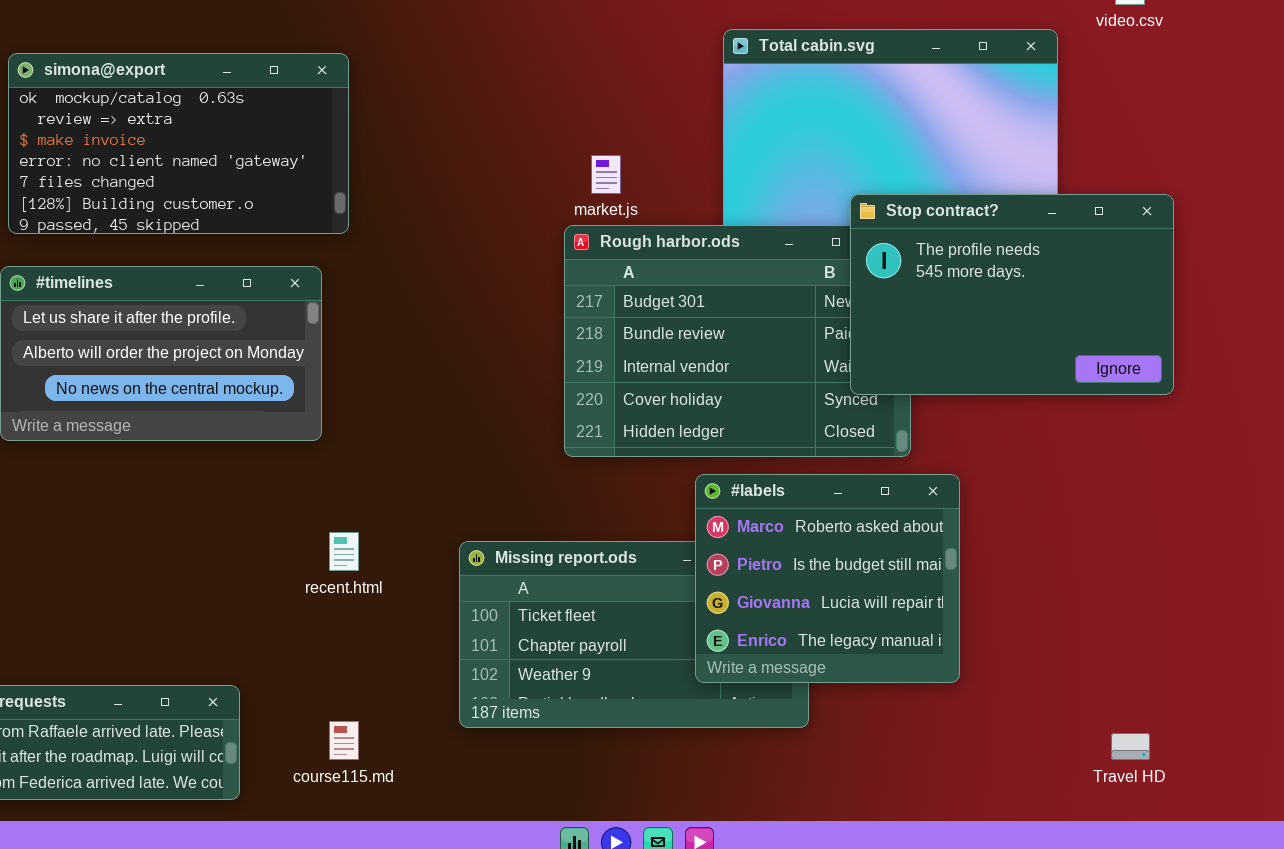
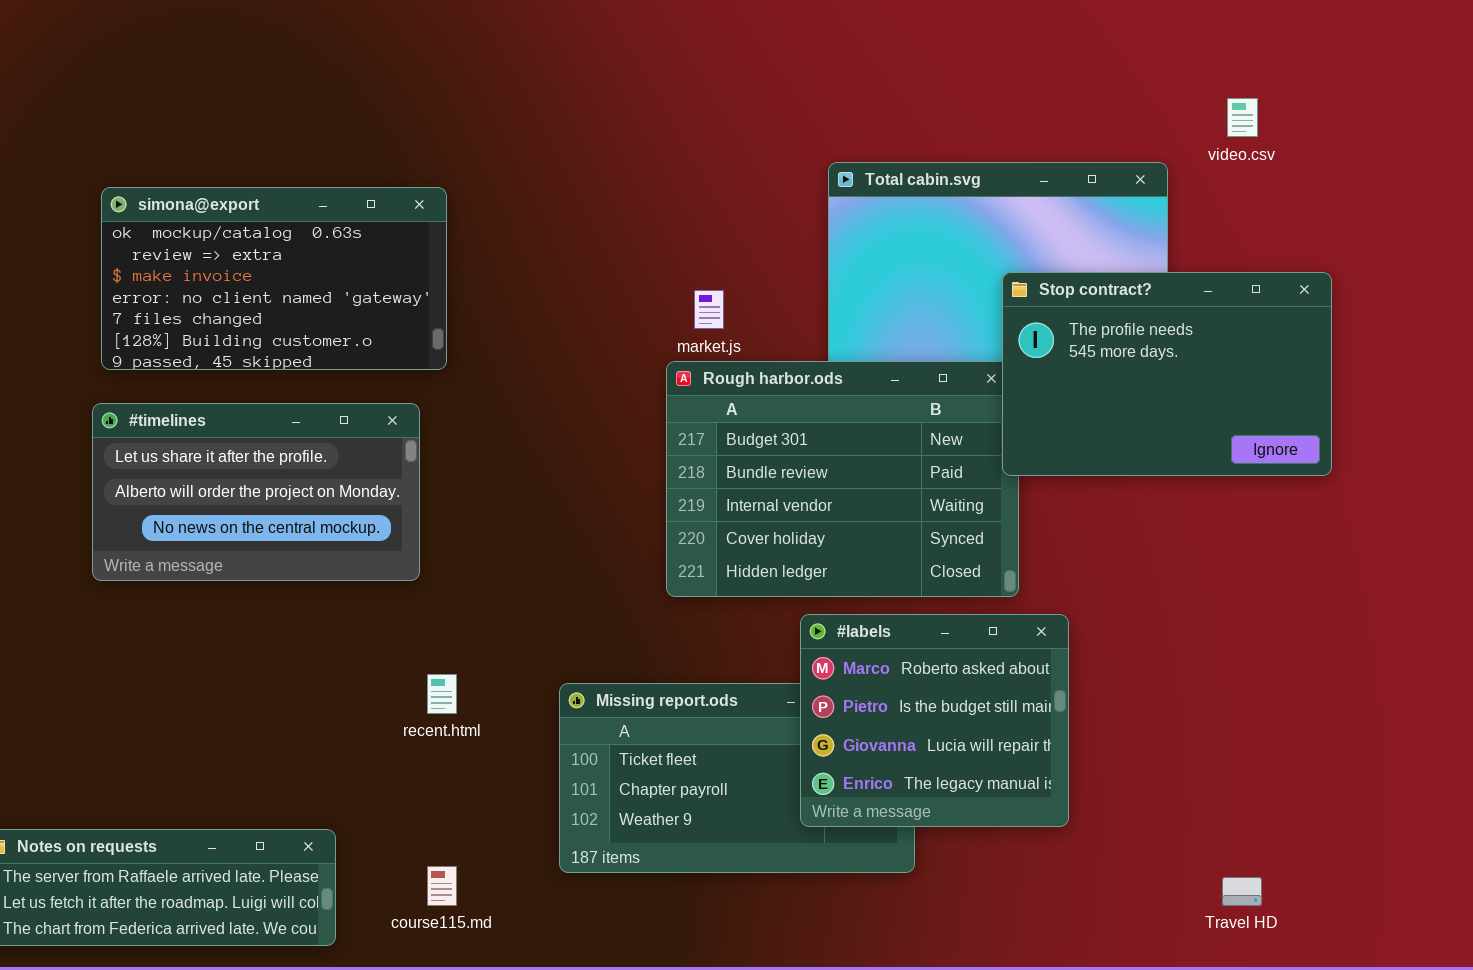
Stop contract?: [850,194,1174,395] -> [1002,272,1332,476], moved

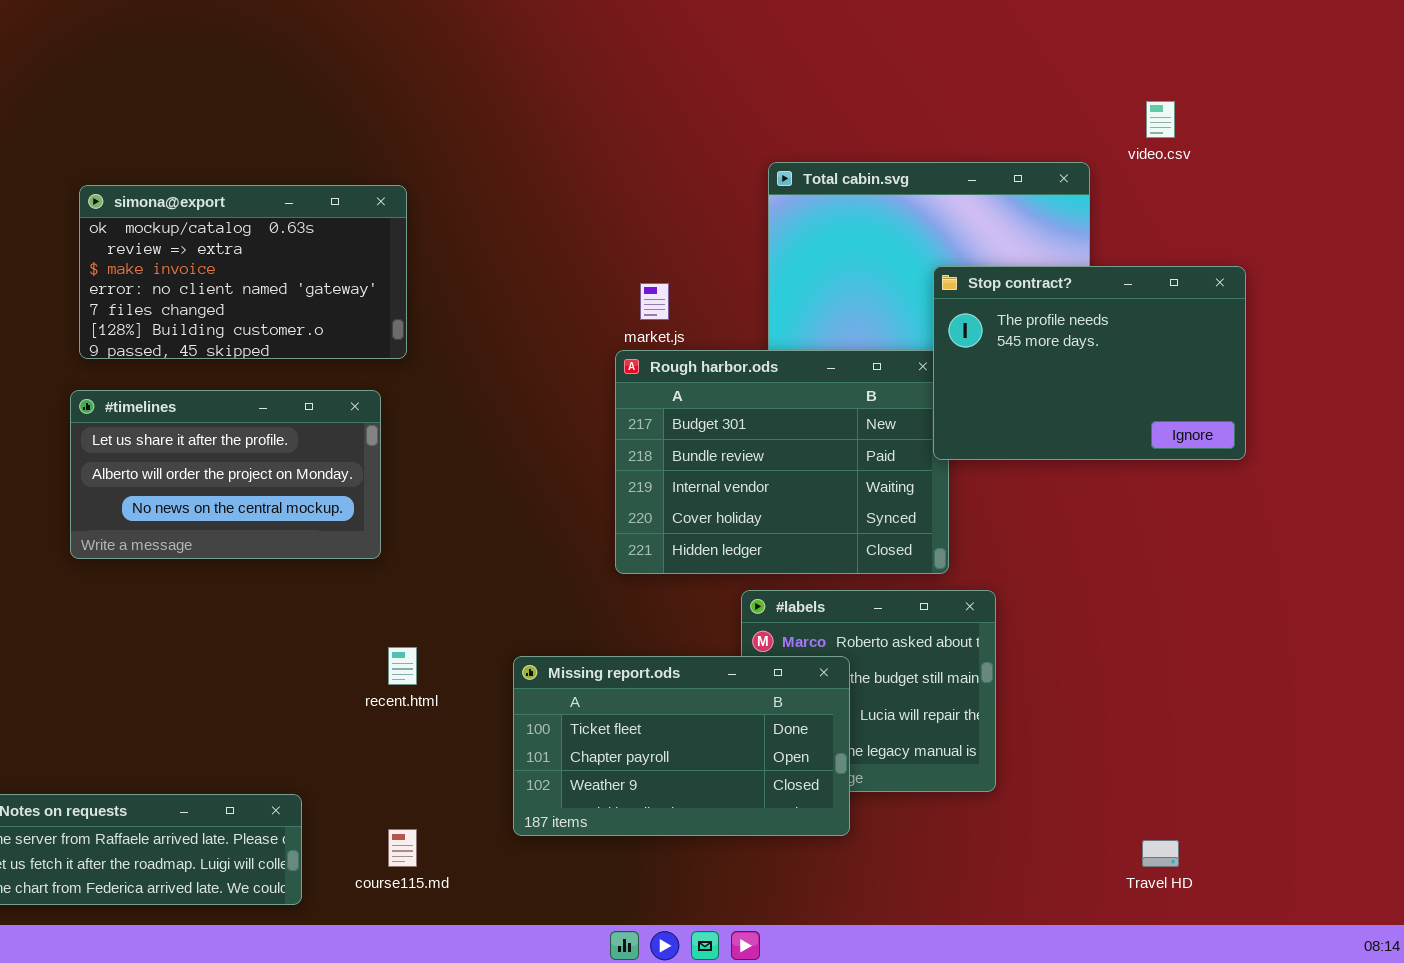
Missing report.ods: [559,683,915,873] -> [513,656,850,836], raised

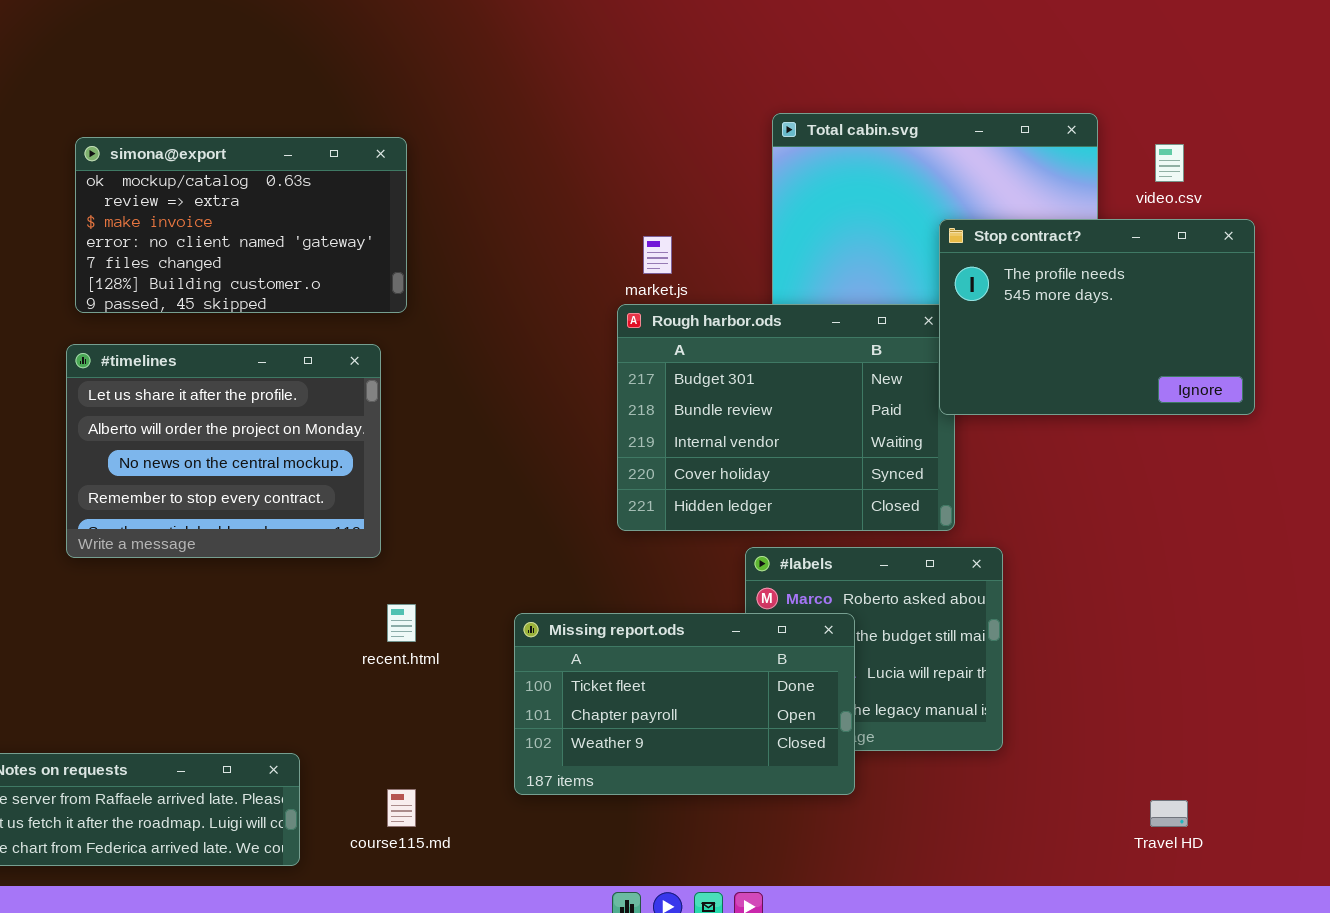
video.csv: [1146,101,1175,138] -> [1155,144,1184,182], moved
#timelines: [70,390,381,559] -> [66,344,381,558], resized

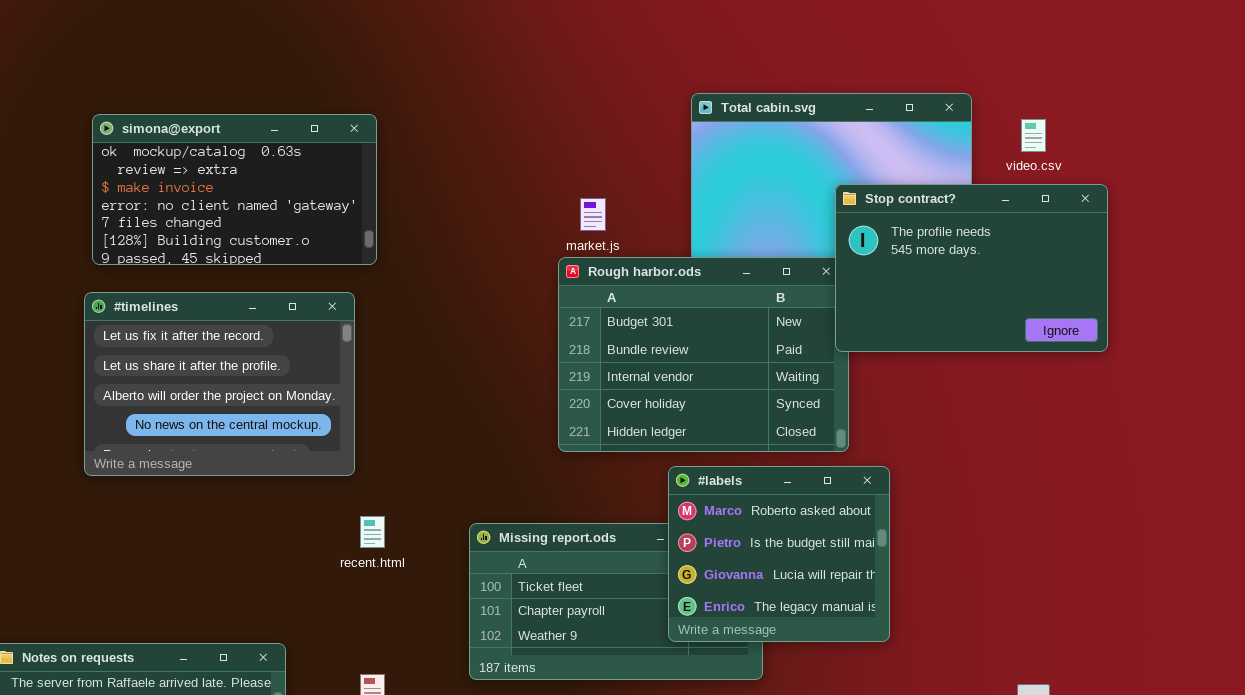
#timelines: [66,344,381,558] -> [84,292,355,476], scrolled up 1 row
#labels: [745,547,1003,751] -> [668,466,890,642], raised

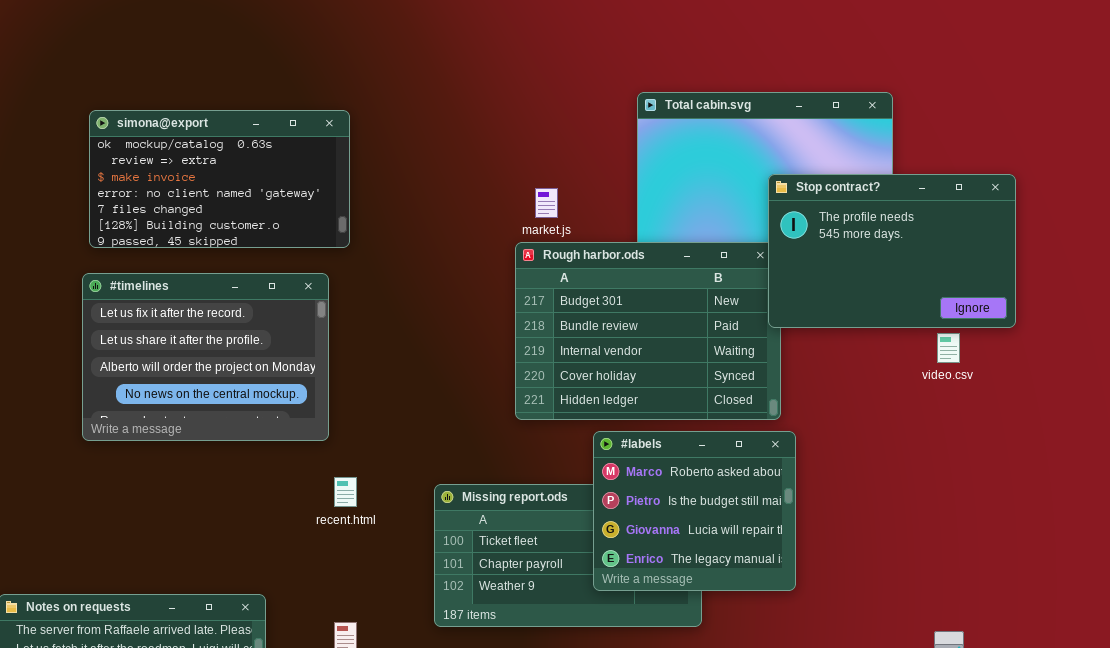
video.csv: [1021,119,1046,152] -> [937,333,960,363], moved
#labels: [668,466,890,642] -> [593,431,796,591], moved

